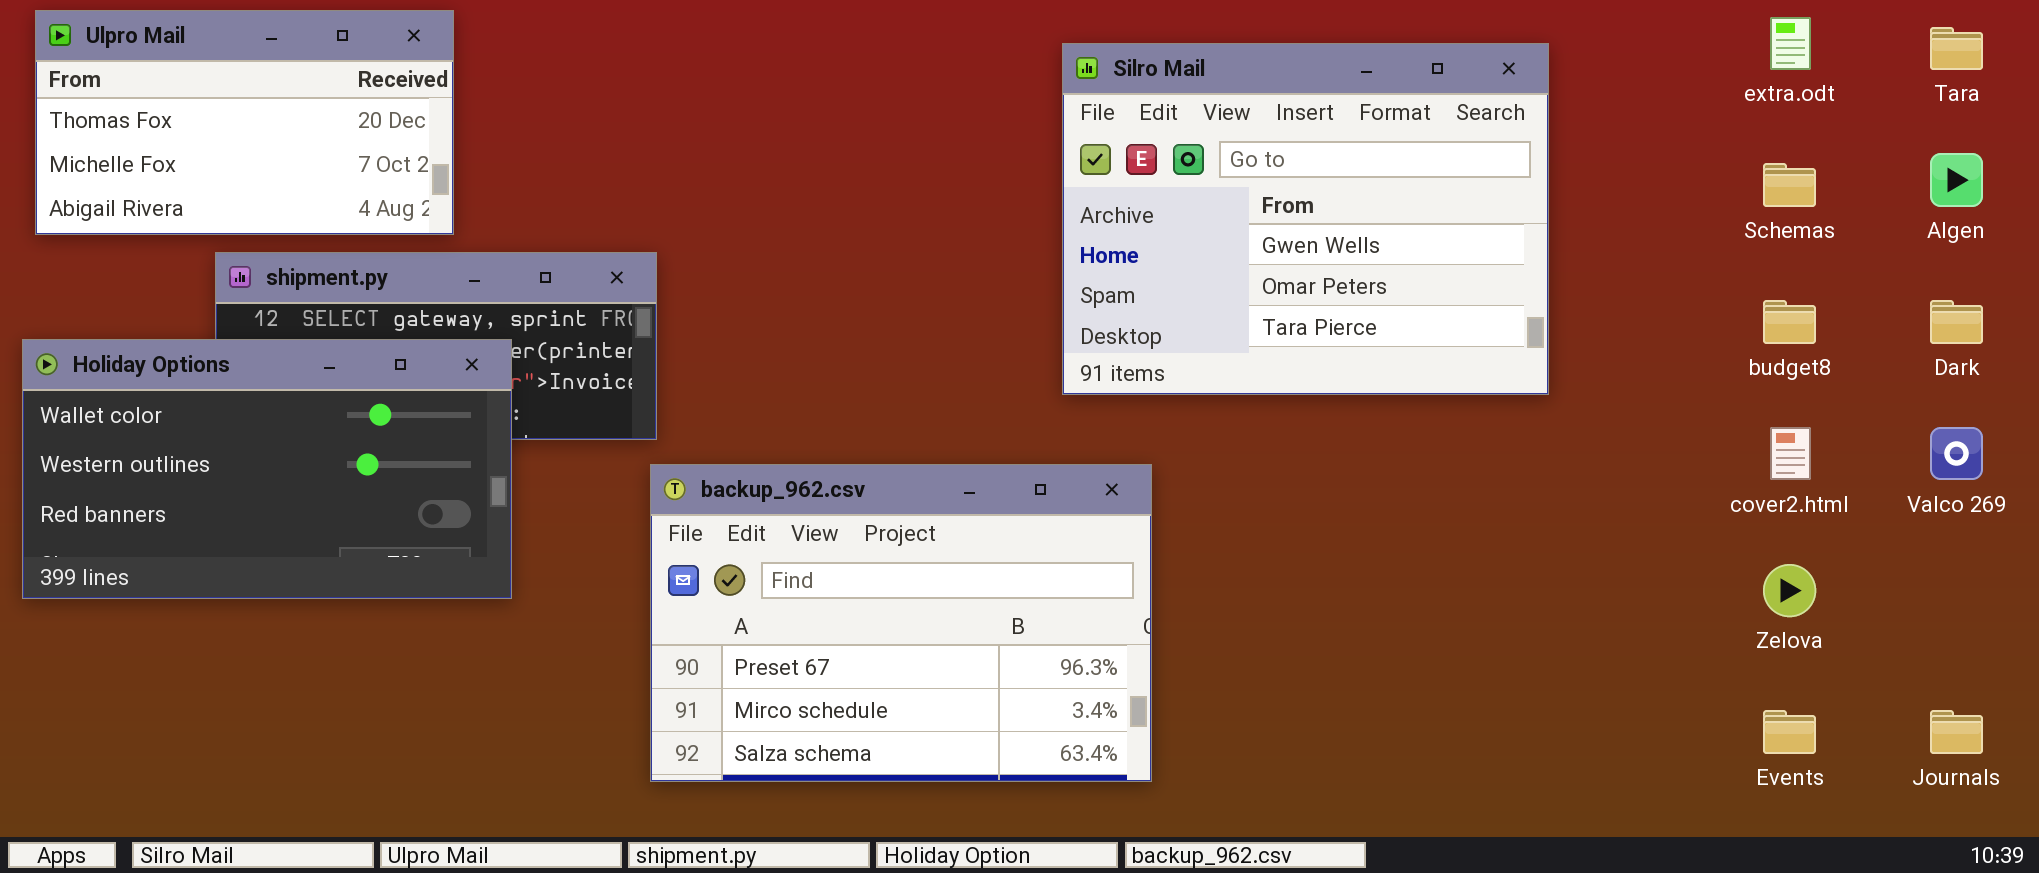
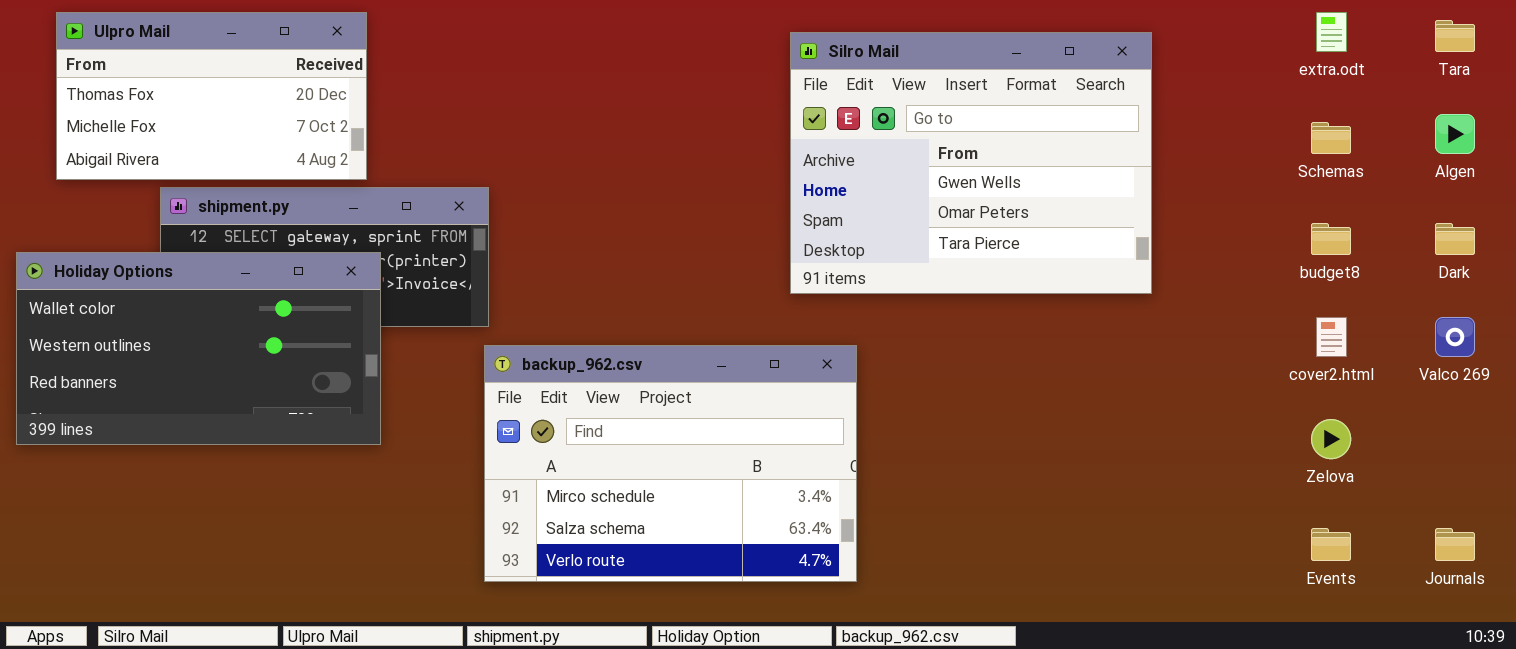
Ulpro Mail: [35,10,454,235] -> [56,12,367,180], moved
backup_962.csv: [650,464,1152,782] -> [484,345,857,582], scrolled down 1 row

